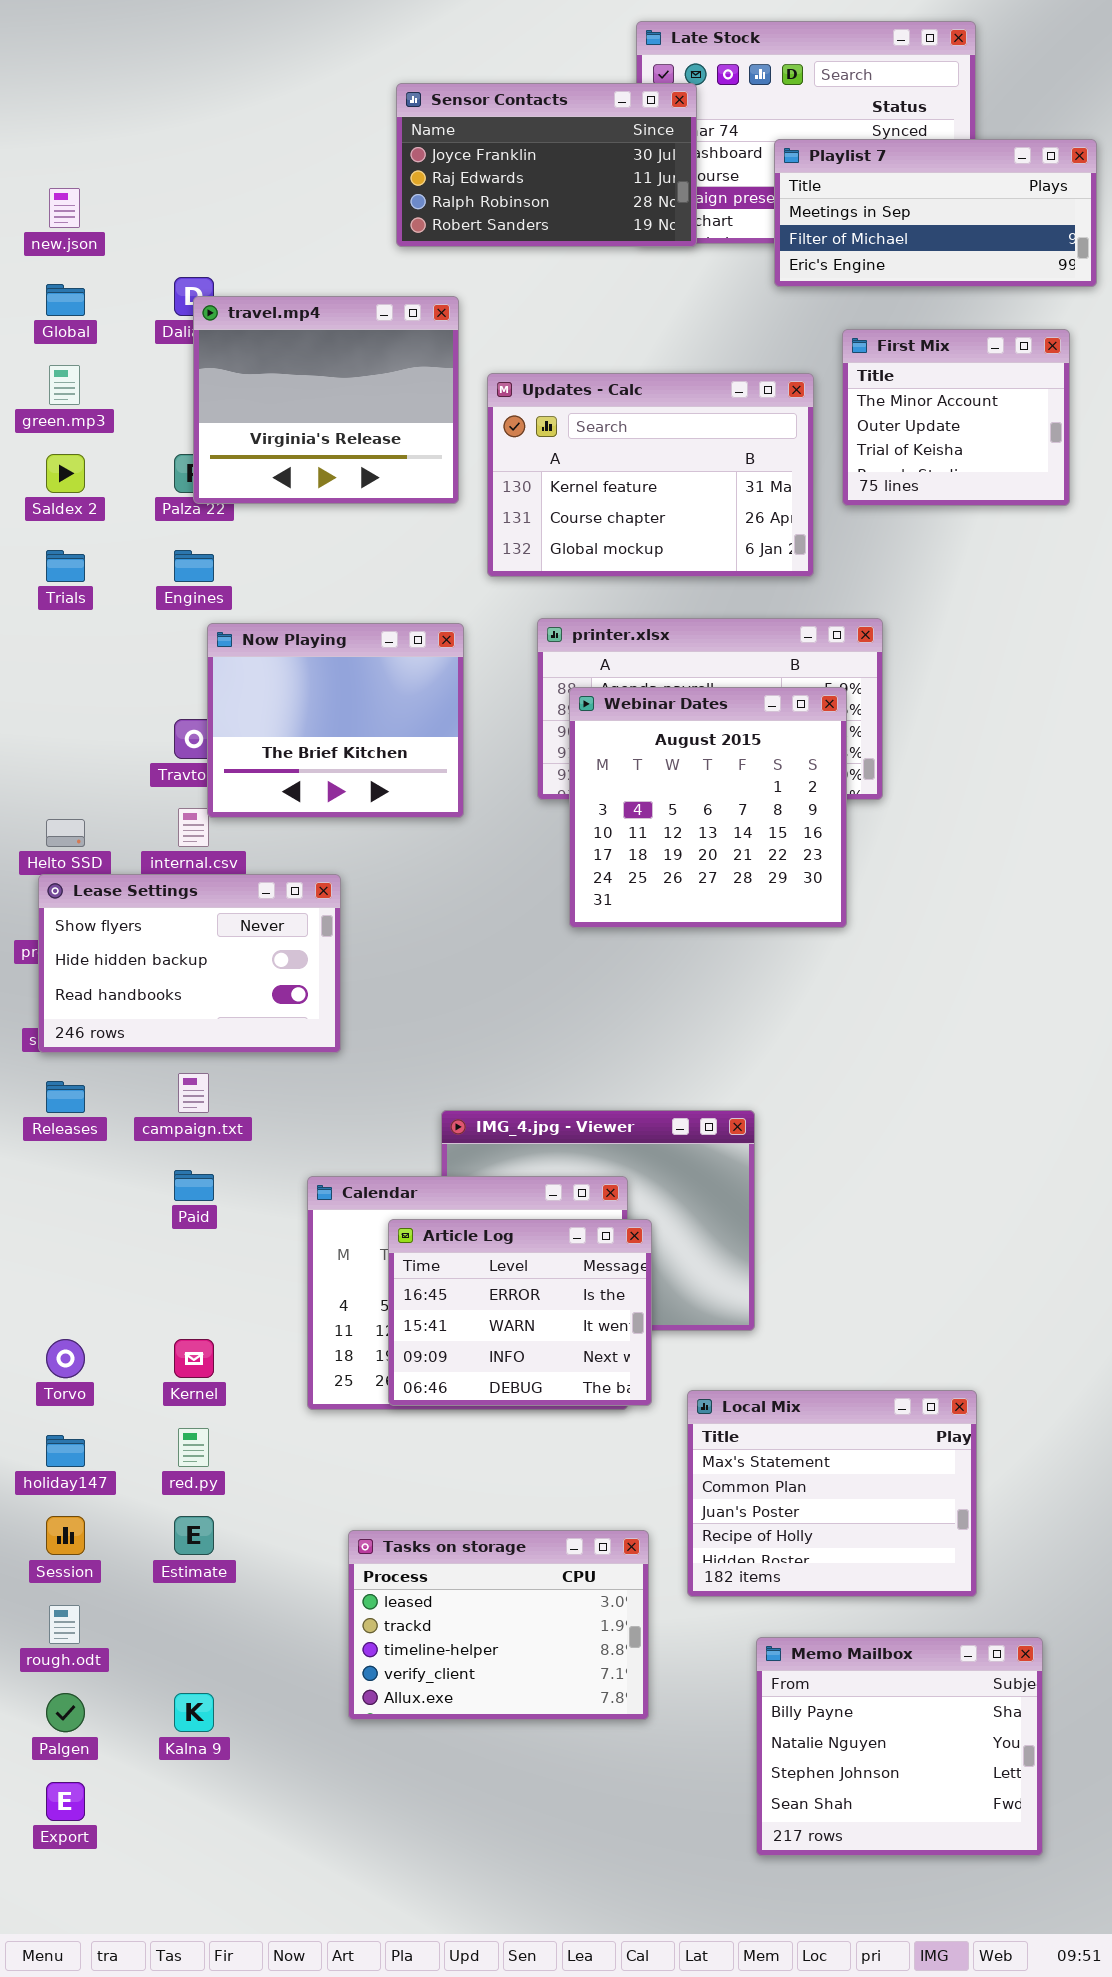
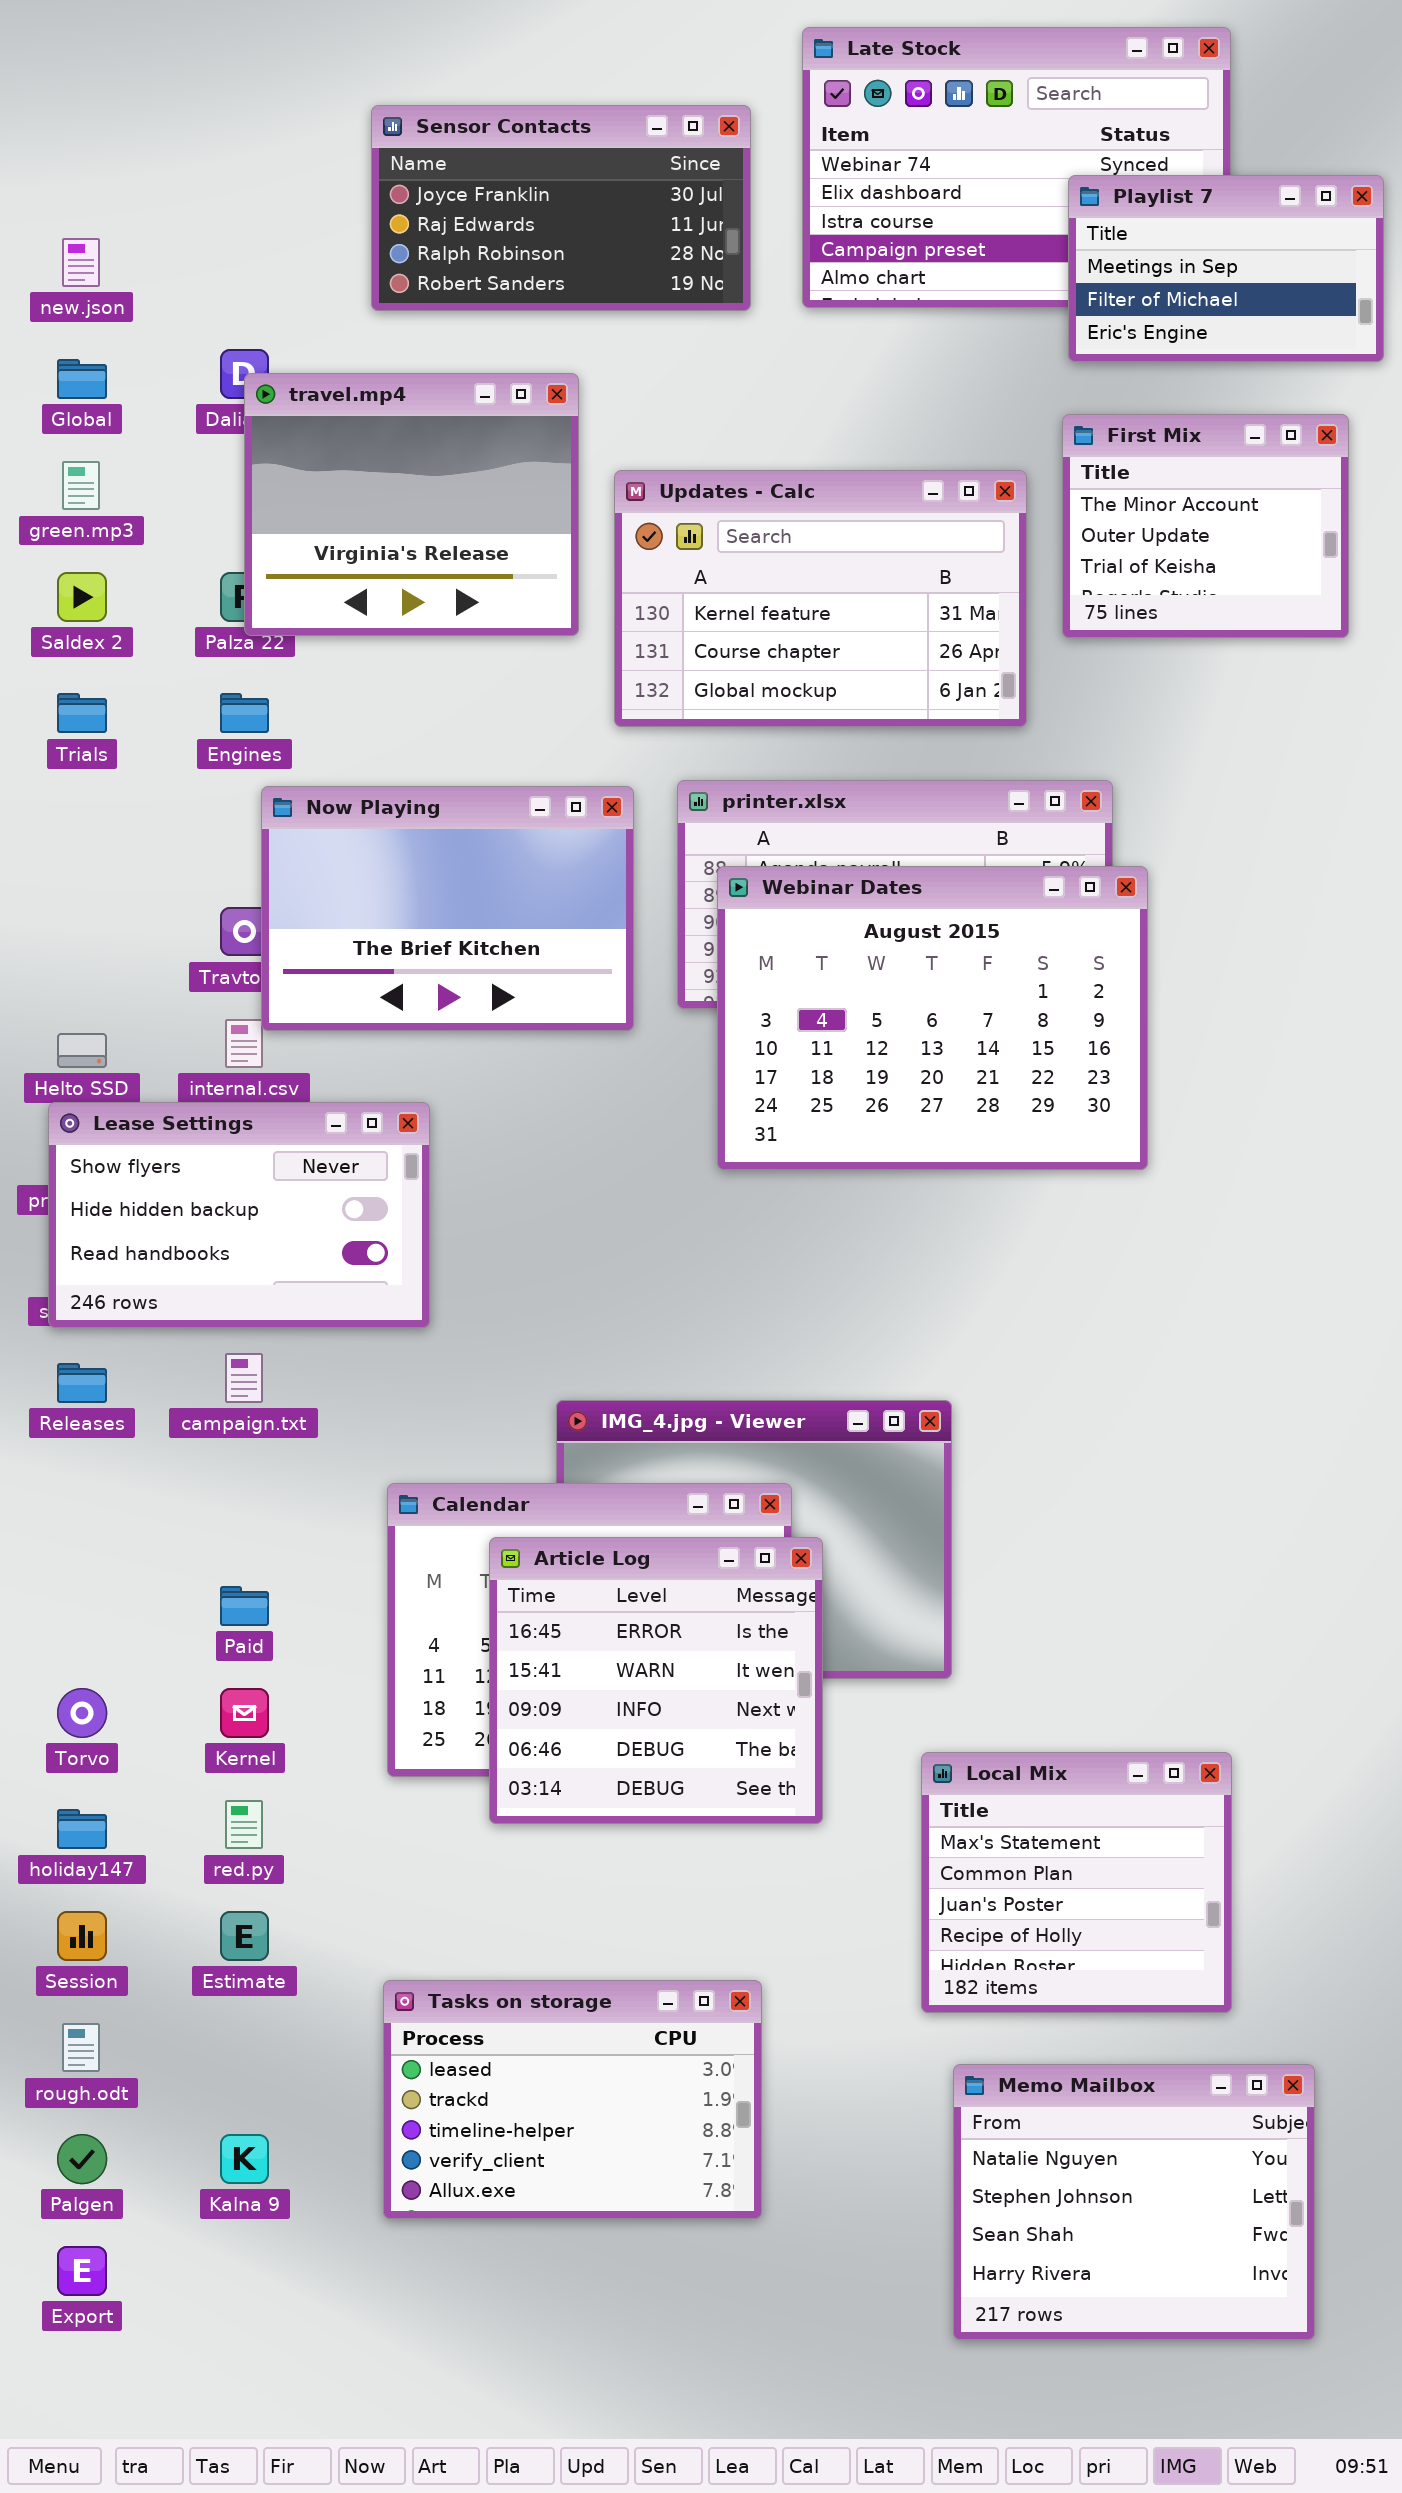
Sensor Contacts: [396,83,697,247] -> [371,105,751,311], moved
Playlist 7: [774,139,1097,287] -> [1068,175,1384,362], resized
Now Playing: [207,623,464,818] -> [261,786,634,1031], resized
Webinar Dates: [569,687,847,928] -> [717,866,1148,1170], resized
Paid: [174,1170,214,1201] -> [220,1586,269,1626], moved
Article Log: [388,1219,652,1406] -> [489,1537,823,1824], resized
Local Mix: [687,1390,977,1597] -> [921,1752,1232,2013], resized
Tasks on storage: [348,1530,649,1720] -> [383,1980,762,2219], moved
Memo Mailbox: [756,1637,1043,1856] -> [953,2064,1315,2340], scrolled down 1 row

